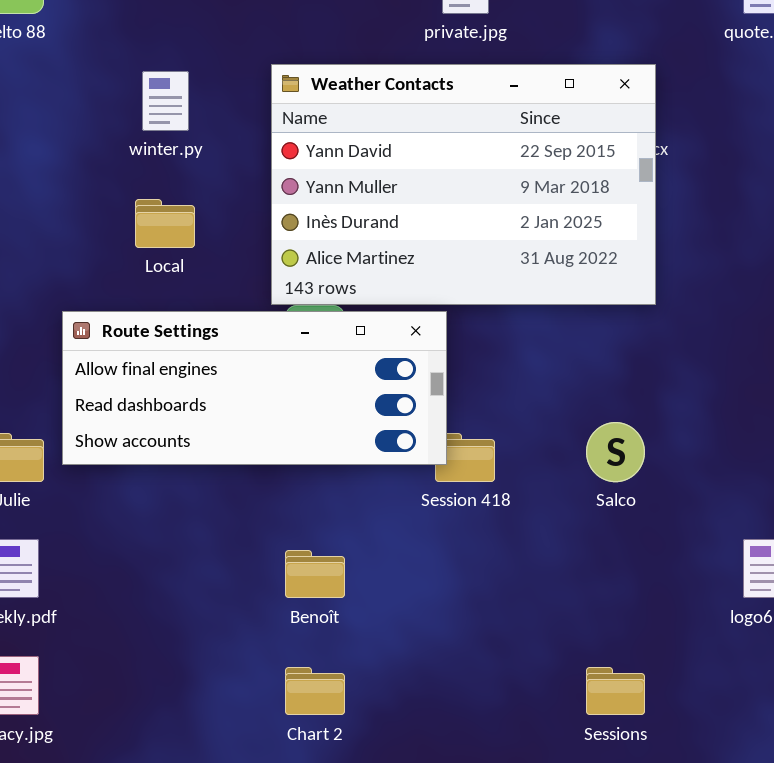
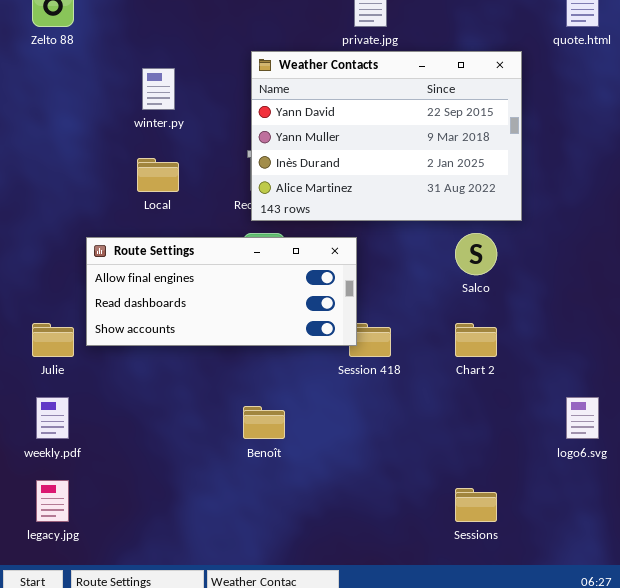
Weather Contacts: [271,64,656,305] -> [251,51,522,221], moved
Salco: [586,422,645,482] -> [455,233,497,275], moved
Chart 2: [285,667,345,715] -> [455,323,497,357], moved

